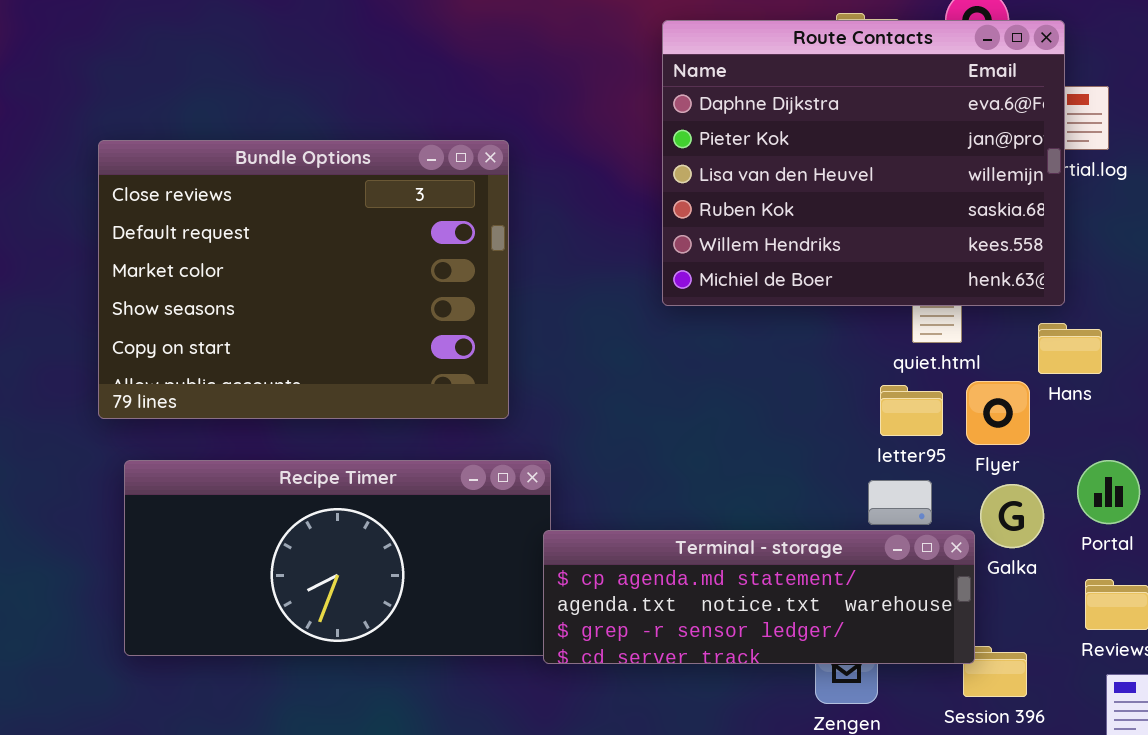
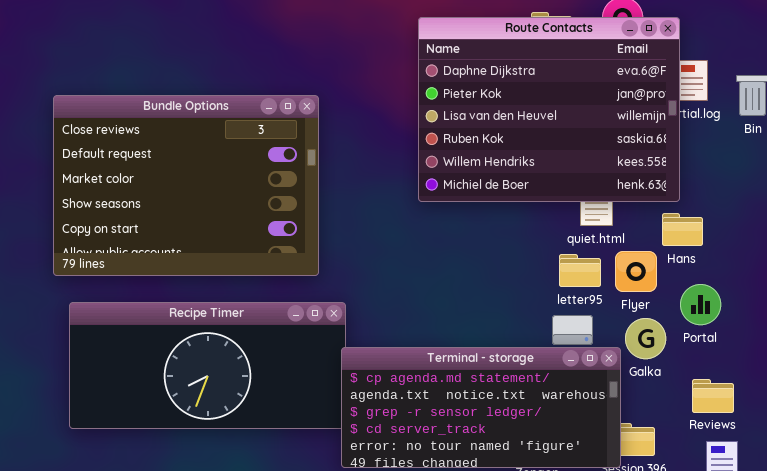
Portal: [1077,460,1140,524] -> [680,284,721,325], moved
Terminal - storage: [543,530,975,664] -> [341,347,621,468], resized

